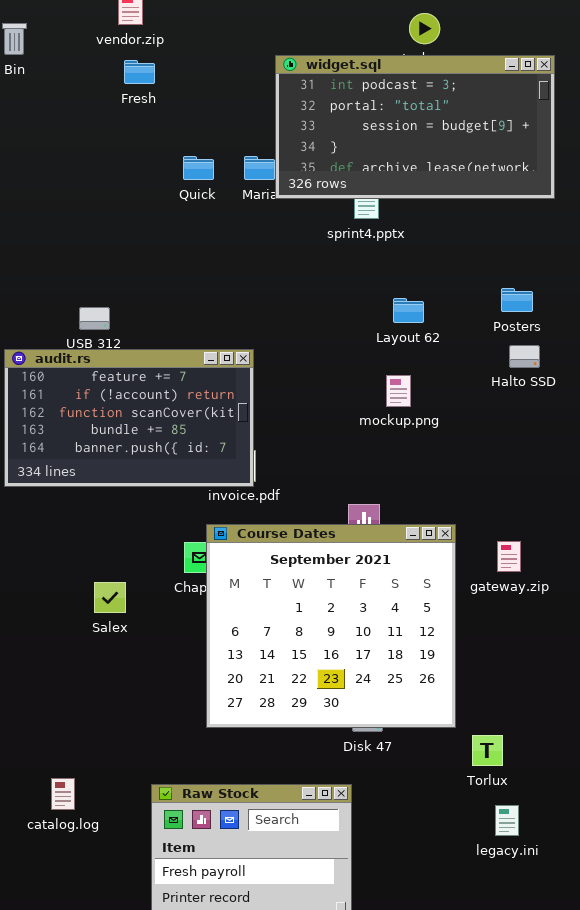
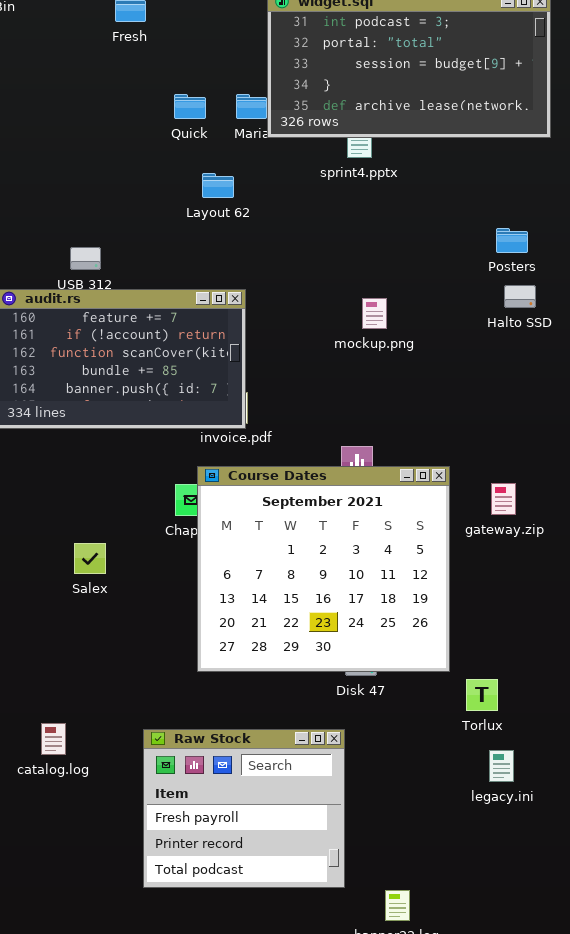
Layout 62: [393,298,424,323] -> [202,173,234,198], moved
mockup.png: [386,375,411,407] -> [362,298,387,329], moved
Salex: [94,582,126,613] -> [74,543,106,574], moved

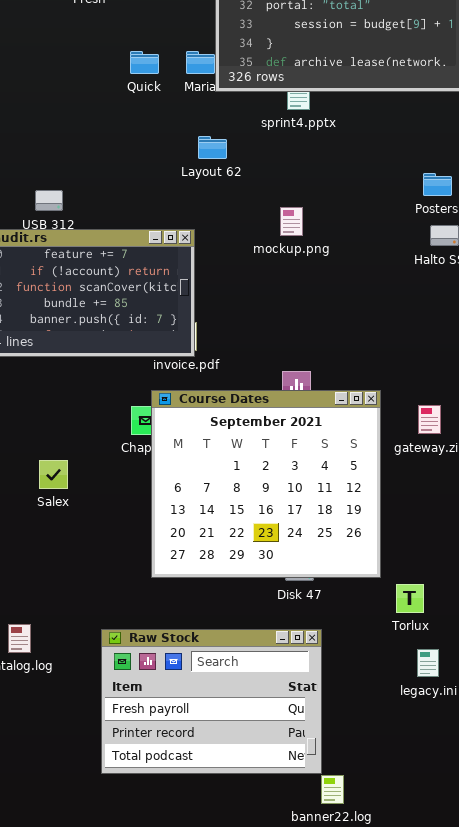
Layout 62: [202,173,234,198] -> [198,136,227,159], moved
mockup.png: [362,298,387,329] -> [280,207,303,236], moved
Raw Stock: [143,729,345,888] -> [101,629,322,774], resized

